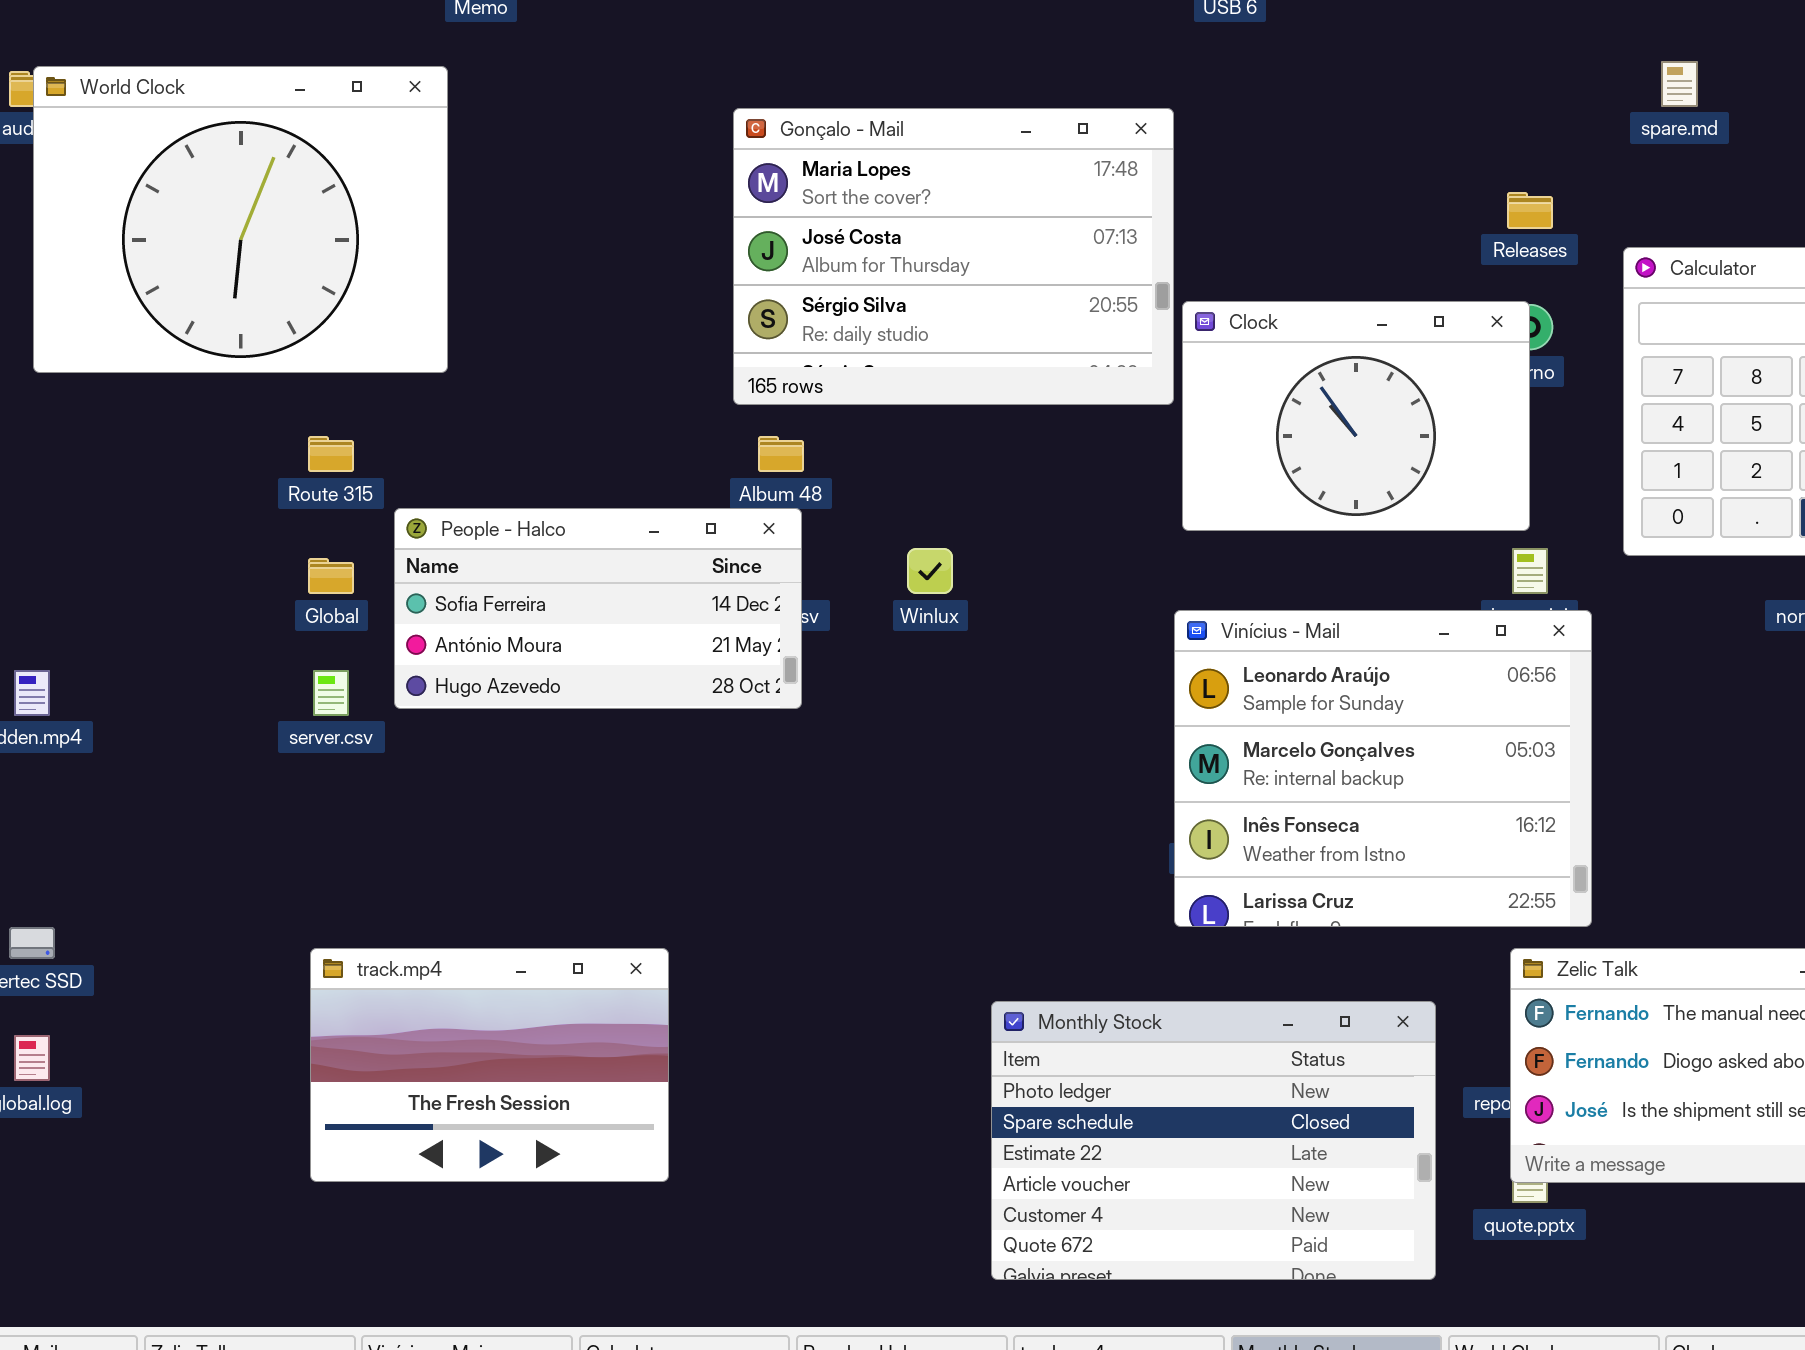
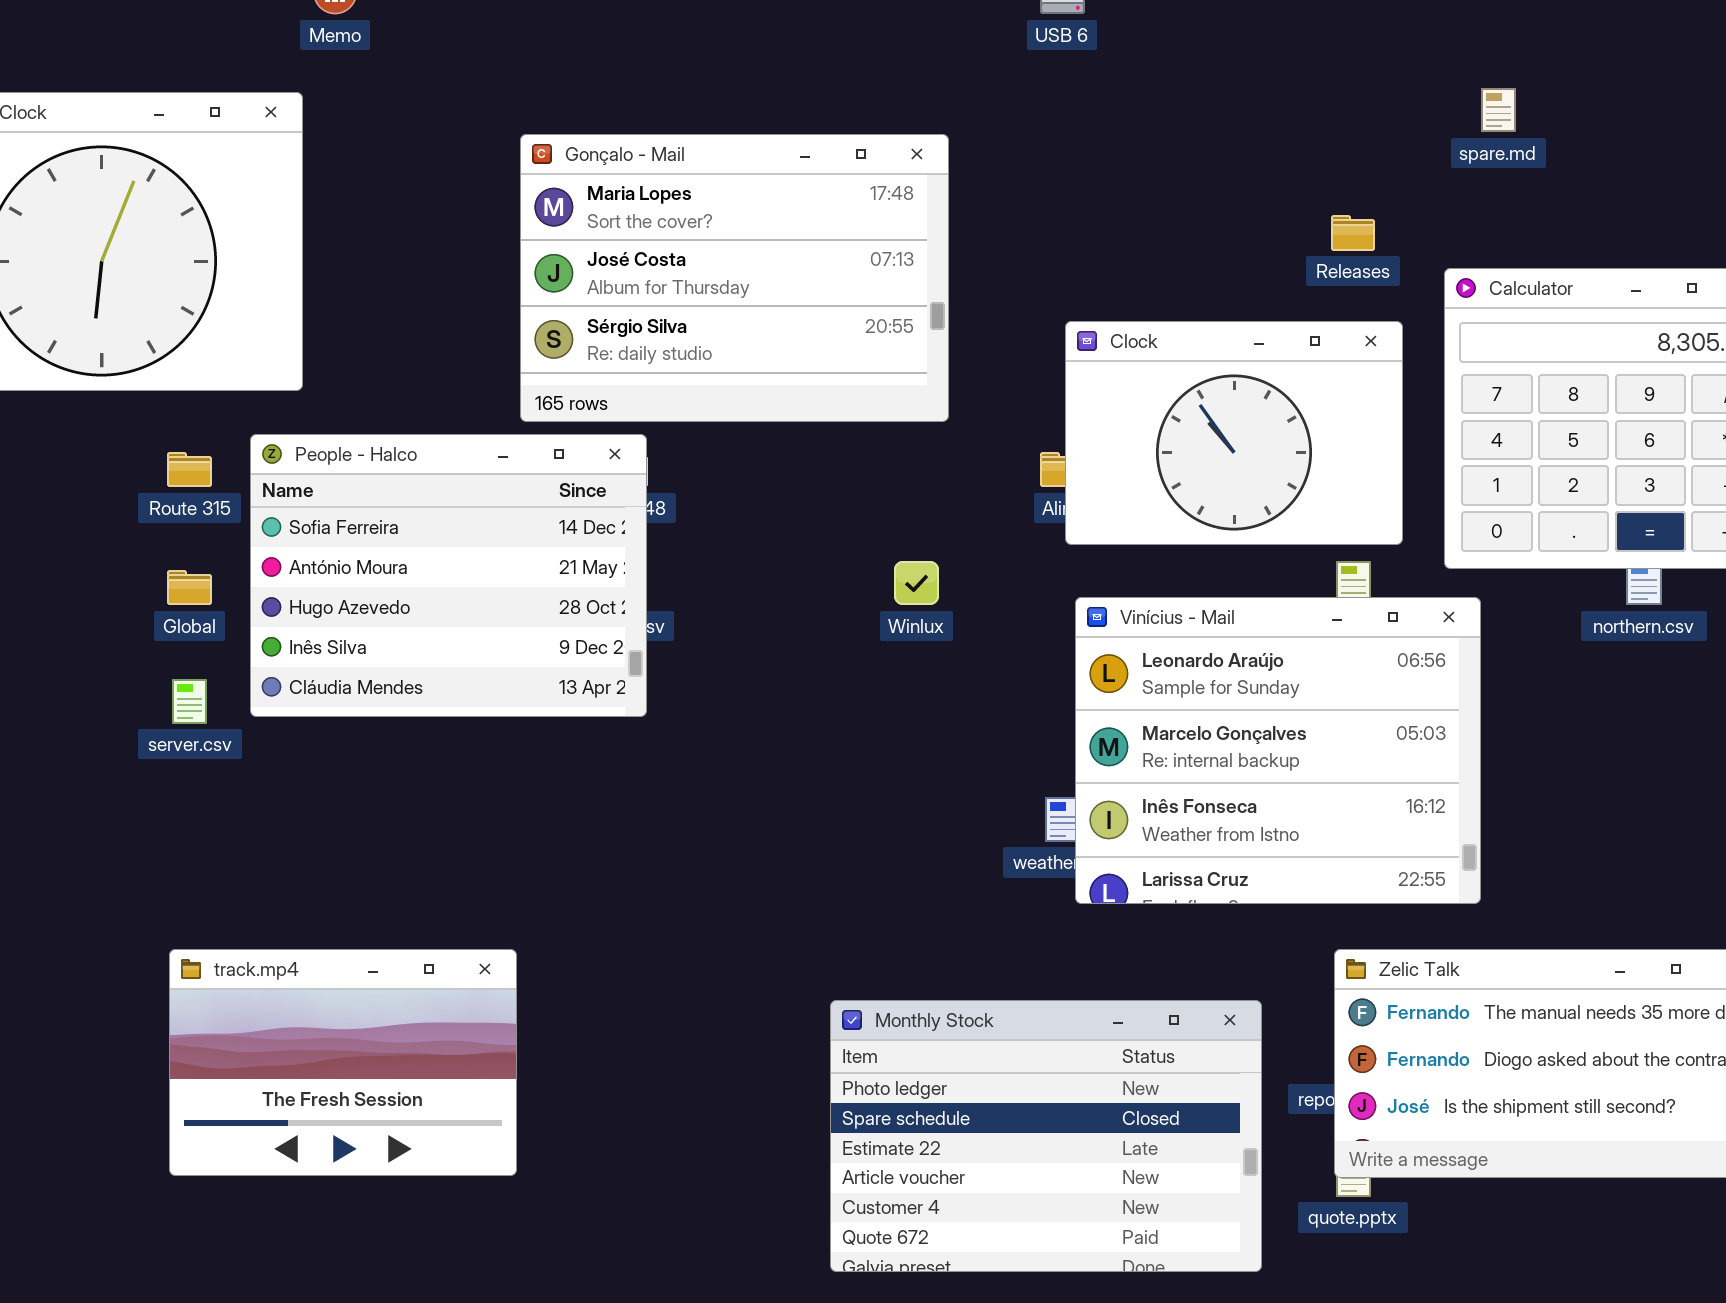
Gonçalo - Mail: [733,108,1174,405] -> [520,134,949,422], moved
Clock: [1182,301,1530,531] -> [1065,321,1403,545], moved
People - Halco: [394,508,802,709] -> [250,434,647,717], resized
Winlux: [907,548,953,594] -> [894,561,939,605], moved
Vinícius - Mail: [1174,610,1592,927] -> [1075,597,1481,904], moved

